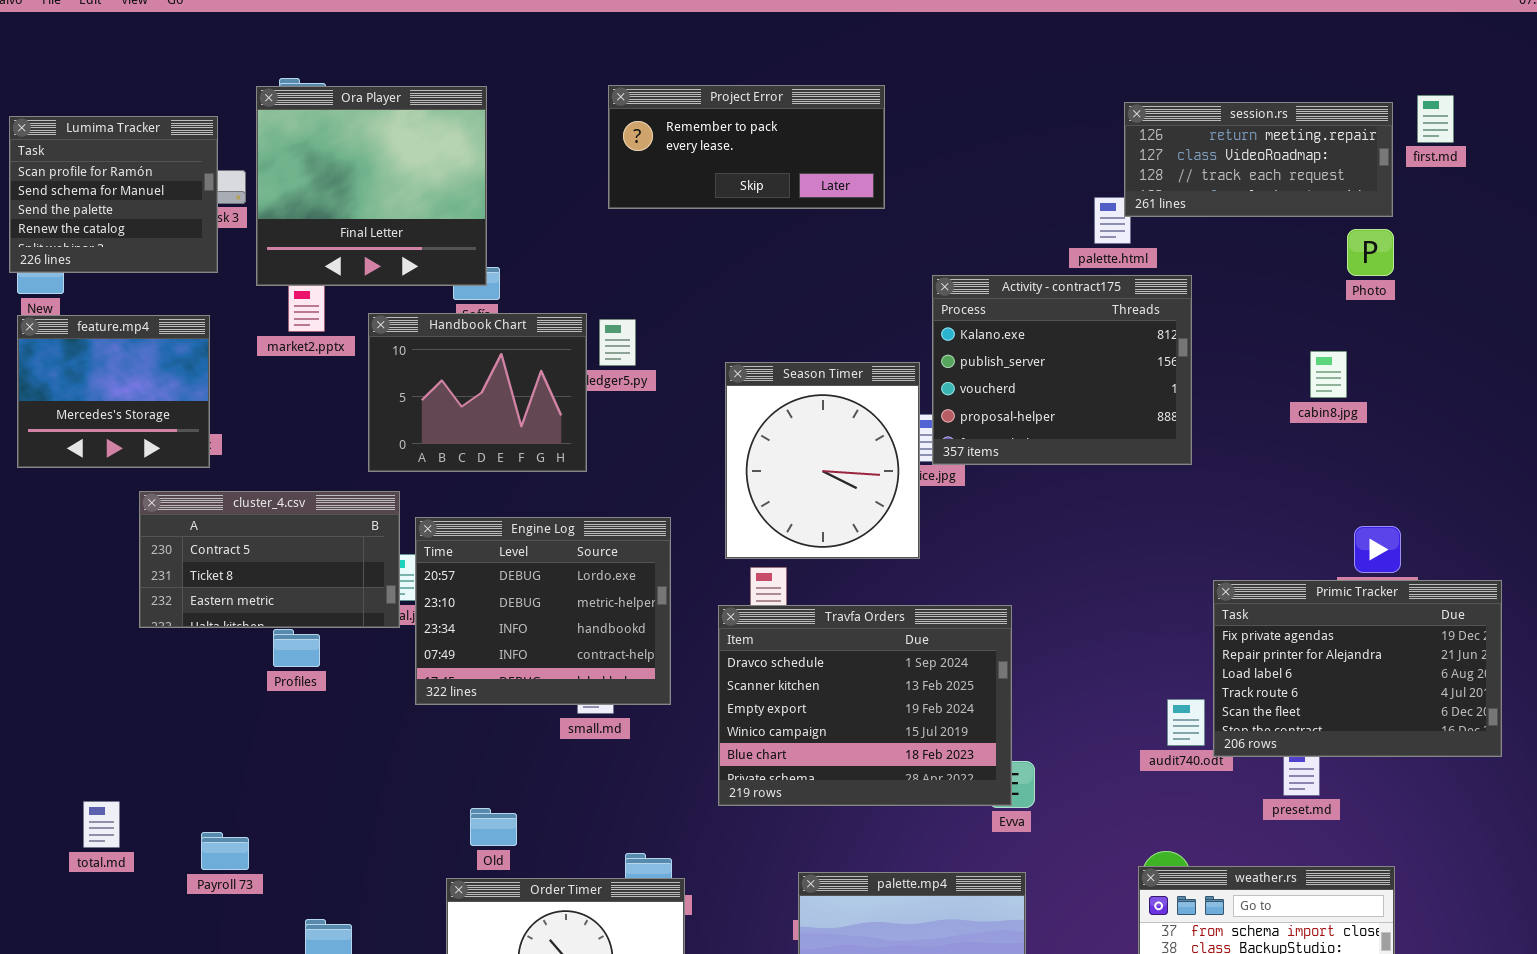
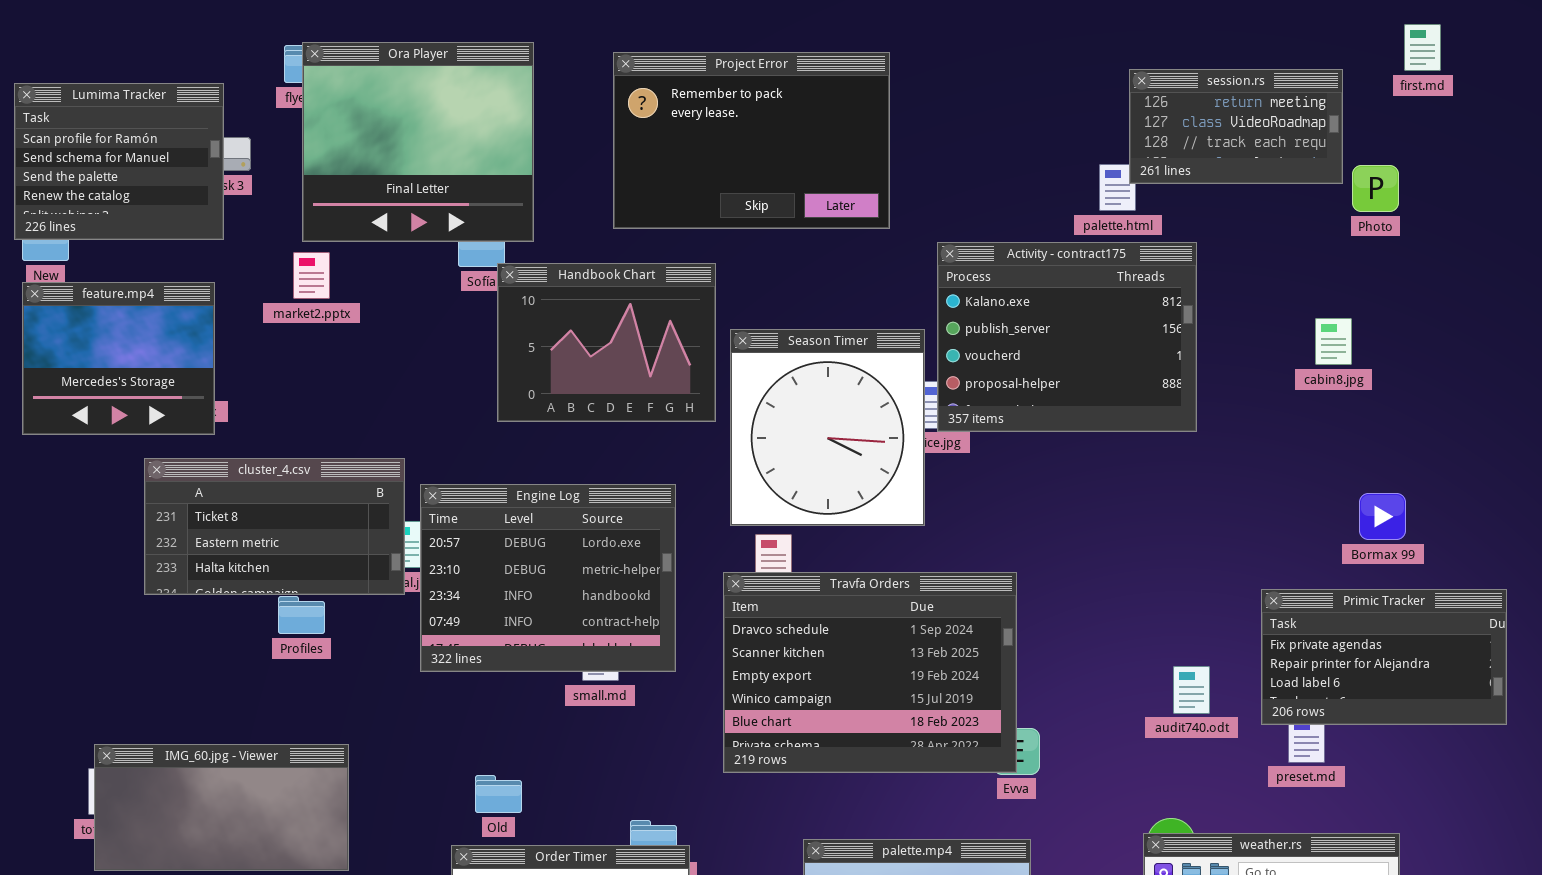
Project Error: [608,85,885,209] -> [613,52,890,229], resized
Ora Player: [256,86,487,286] -> [302,42,534,242], moved
first.md: [1417,95,1454,143] -> [1404,24,1441,71], moved
session.rs: [1124,102,1393,217] -> [1129,69,1343,184], resized
Photo: [1347,229,1394,276] -> [1352,165,1399,212], moved
Handbook Chart: [368,313,587,472] -> [497,263,716,422], moved
cluster_4.csv: [139,491,400,628] -> [144,458,405,595], scrolled down 1 row
Primic Tracker: [1213,580,1502,757] -> [1261,589,1507,725], resized
IMG_60.jpg - Viewer: none -> [94,744,349,871], opened

